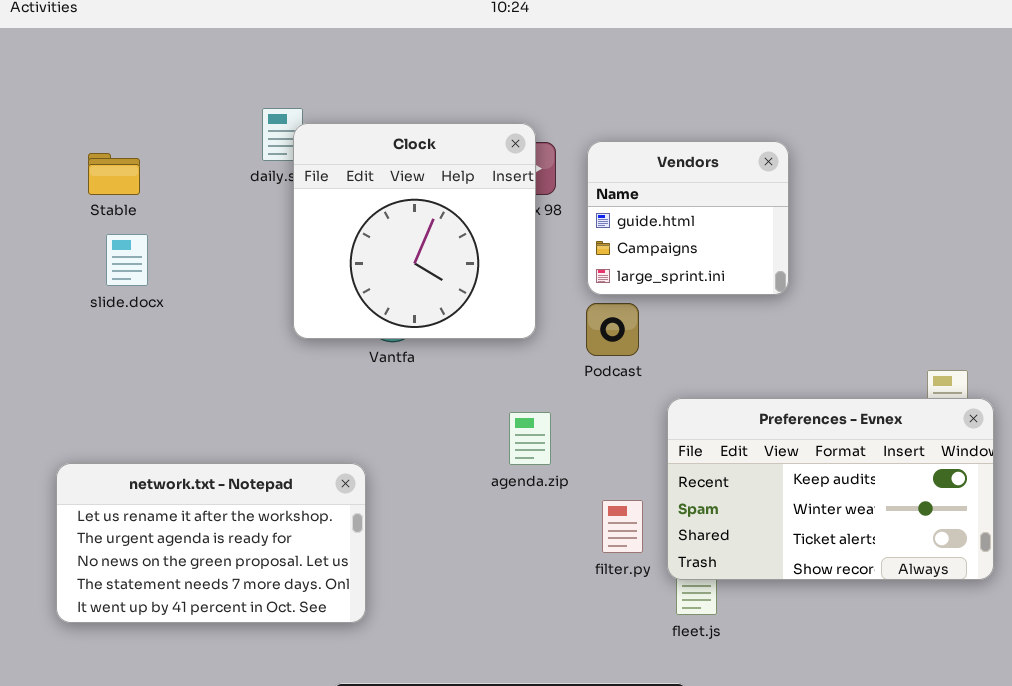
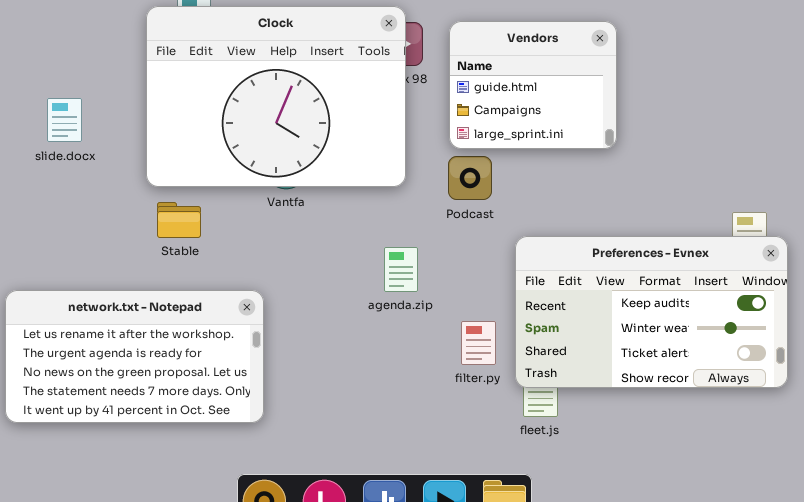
Clock: [293,123,536,339] -> [146,6,406,187], resized
Stable: [88,153,140,195] -> [157,202,201,238], moved

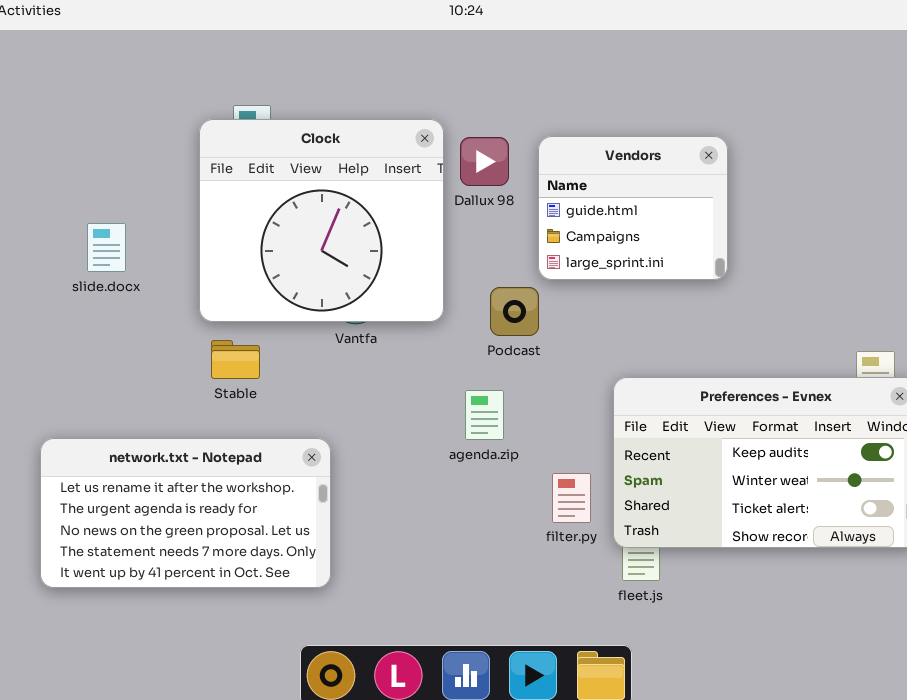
Clock: [146,6,406,187] -> [199,119,444,322], resized
Podcast: [448,156,492,200] -> [490,287,539,336], moved

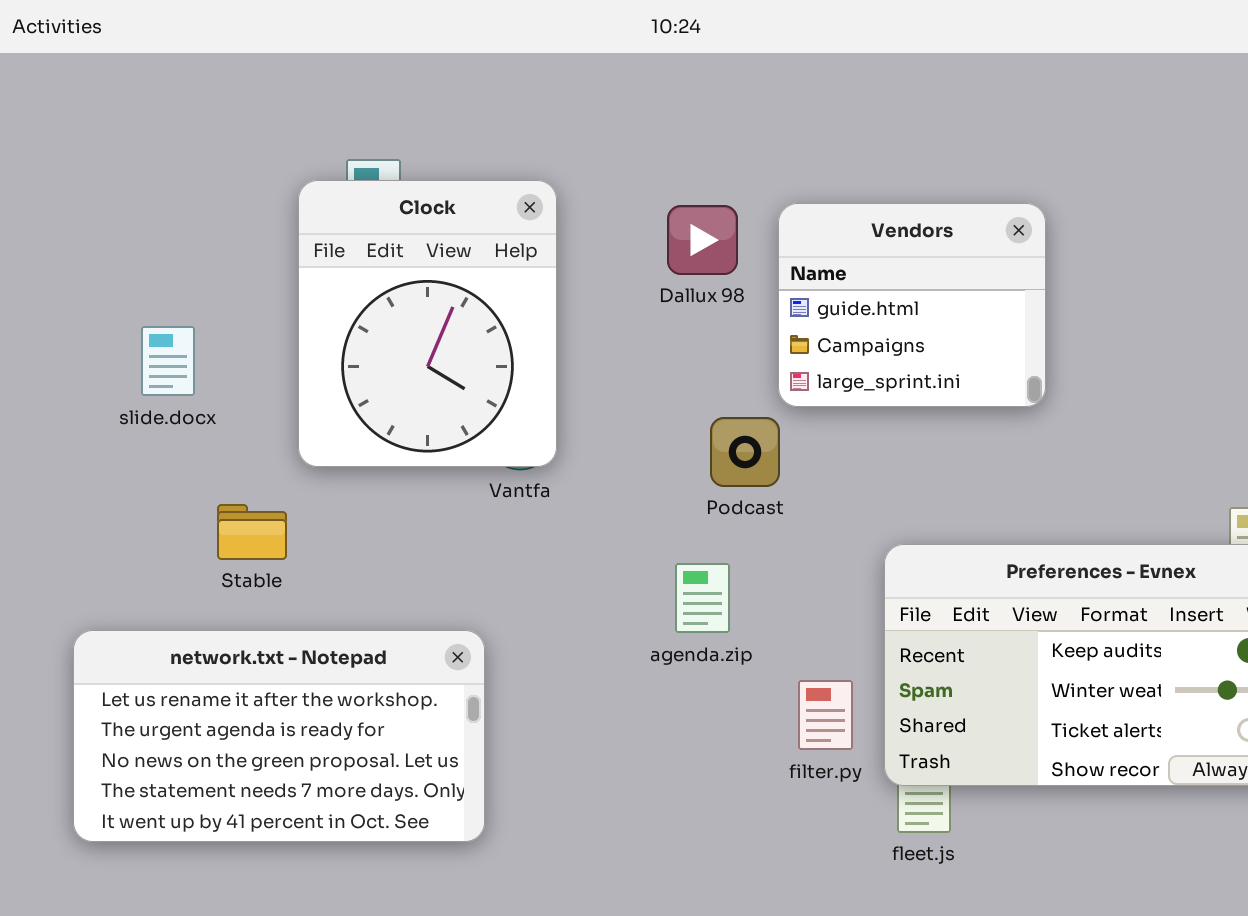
Clock: [199,119,444,322] -> [298,180,557,467], resized
Stable: [211,340,260,379] -> [217,504,287,560], moved

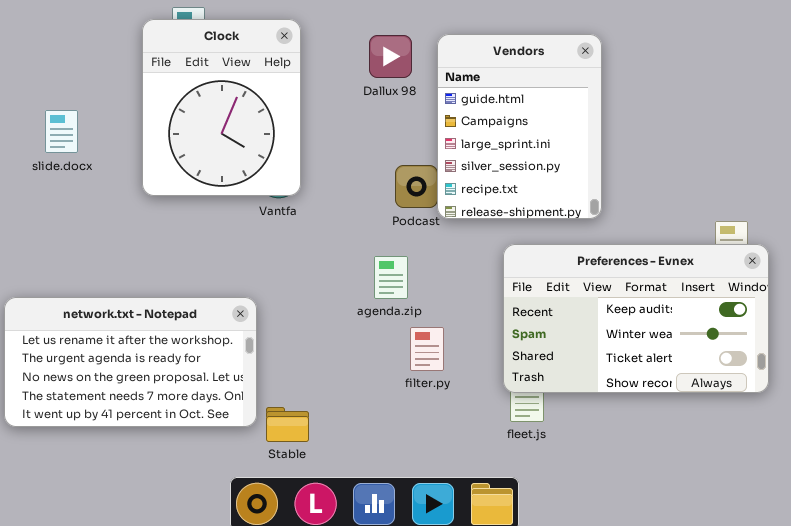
Vendors: [778,203,1046,407] -> [437,34,602,219], resized
Stable: [217,504,287,560] -> [266,407,309,442], moved
filter.py: [798,680,853,750] -> [410,327,444,371], moved

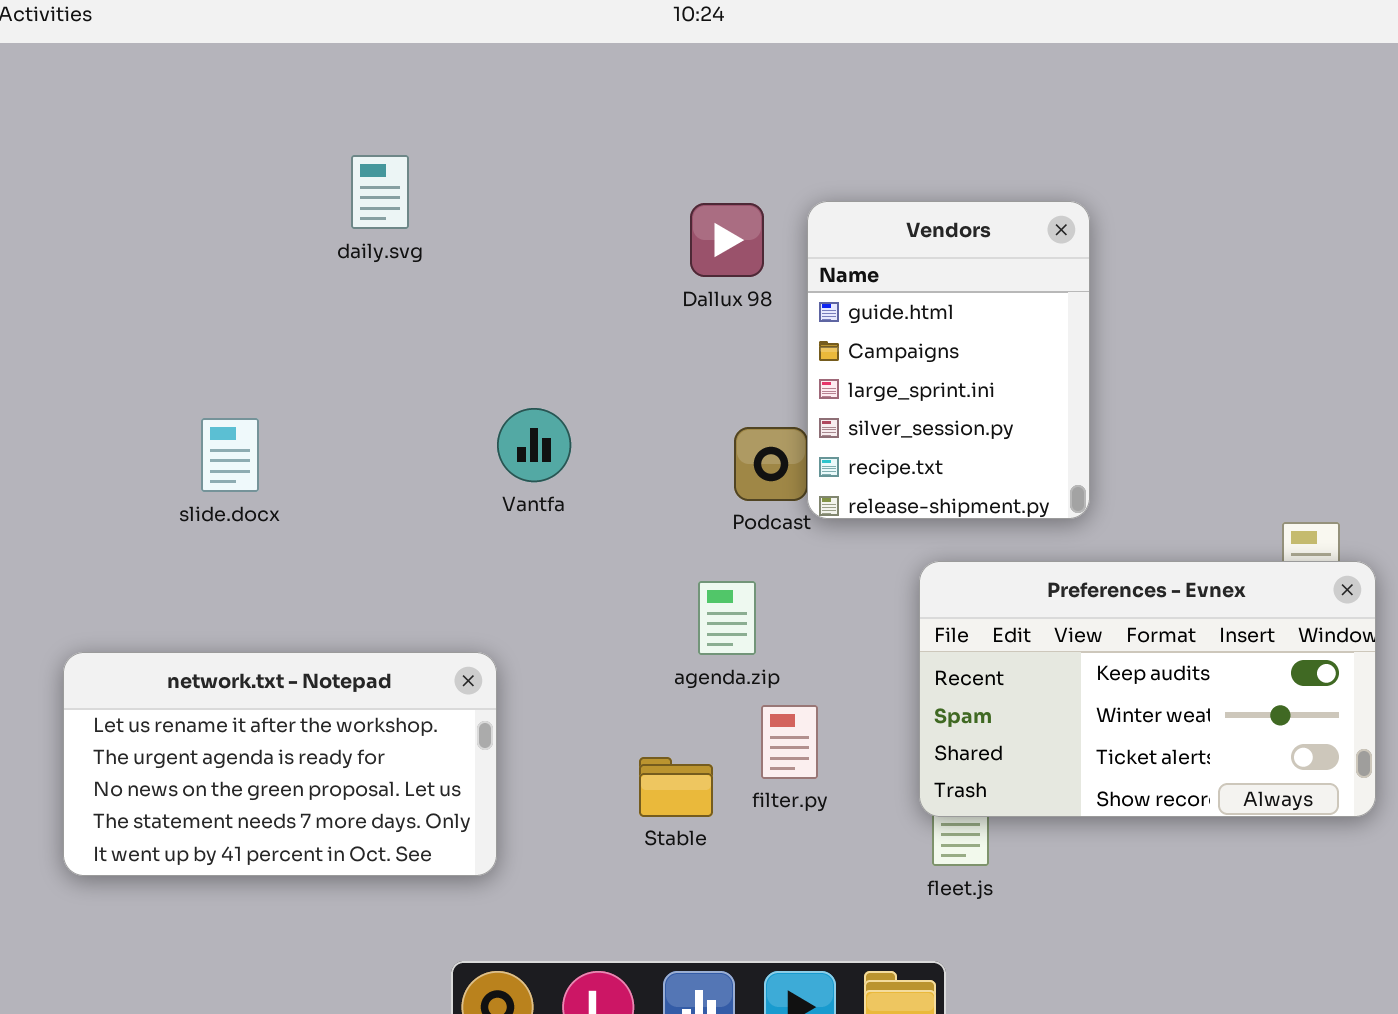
Clock: [142,19,301,196] -> none, closed
slide.docx: [45,110,78,153] -> [201,418,259,492], moved
Stable: [266,407,309,442] -> [639,757,713,817], moved

